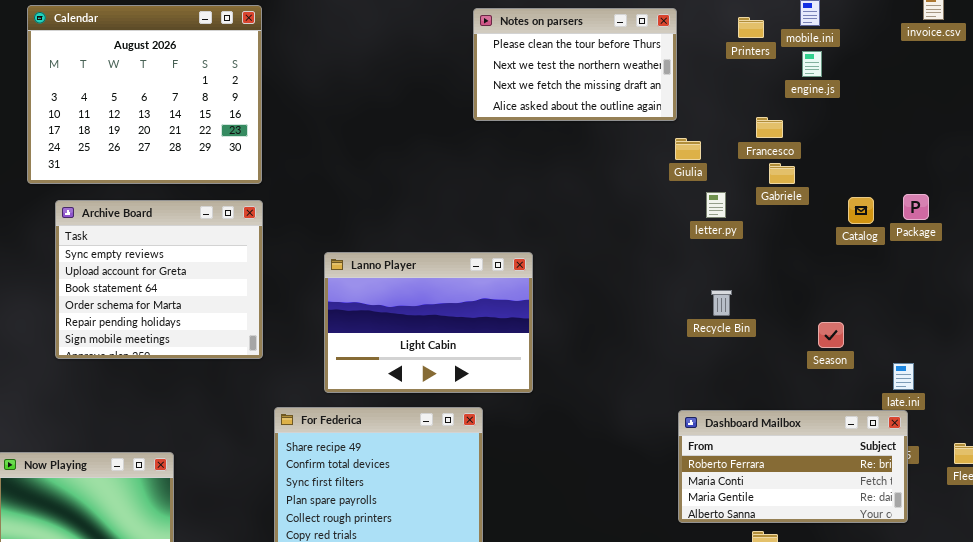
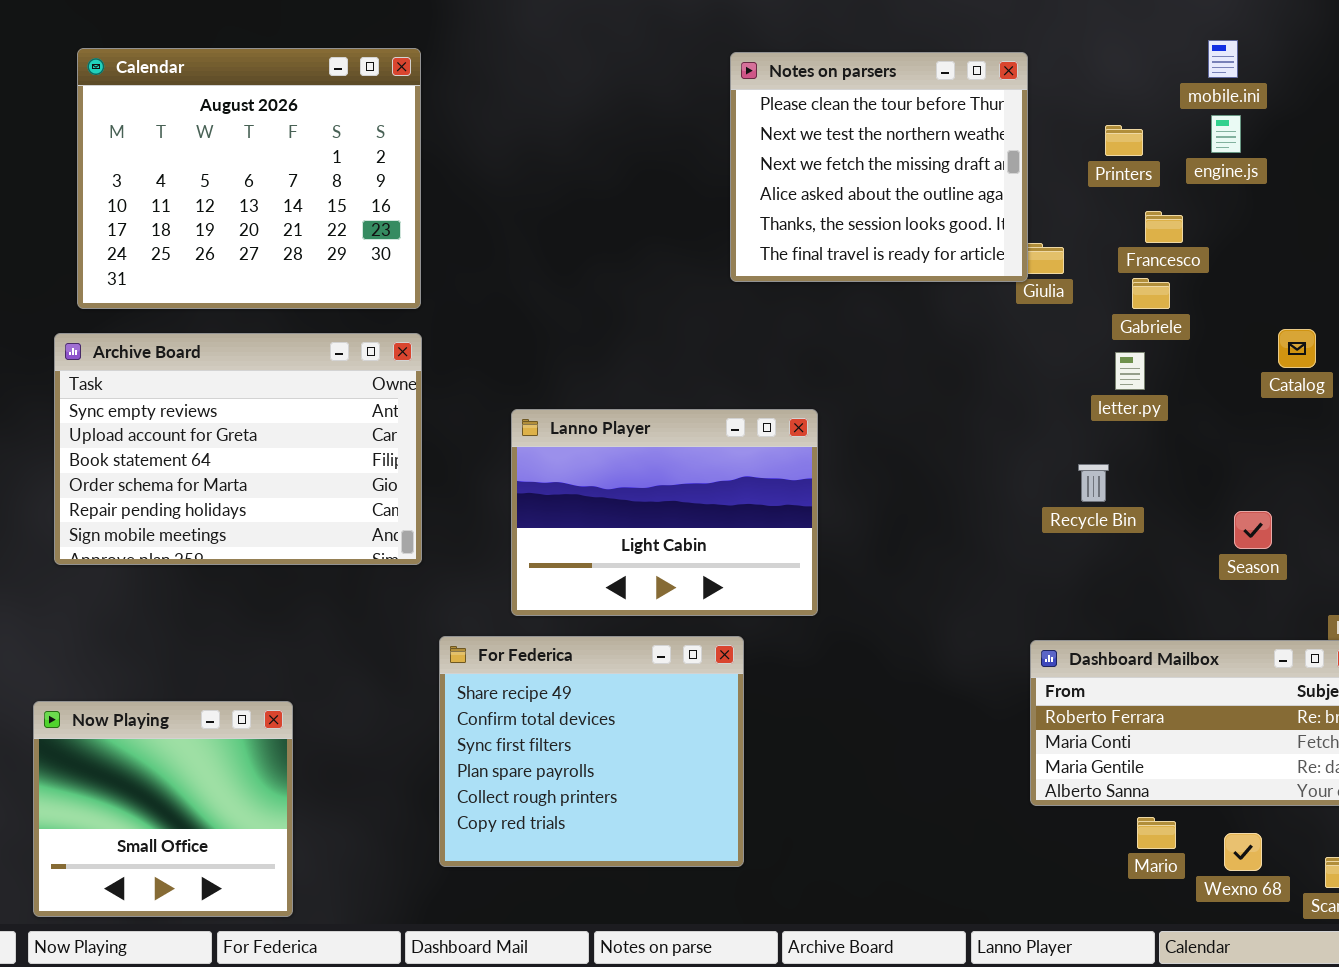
Notes on parsers: [473,8,677,121] -> [730,52,1028,282], resized
Printers: [738,17,764,38] -> [1105,125,1143,156], moved
Gabriele: [769,163,795,184] -> [1132,278,1170,309], moved
letter.py: [706,192,726,218] -> [1115,352,1145,390], moved
Archive Board: [55,200,263,359] -> [54,333,422,565], resized

